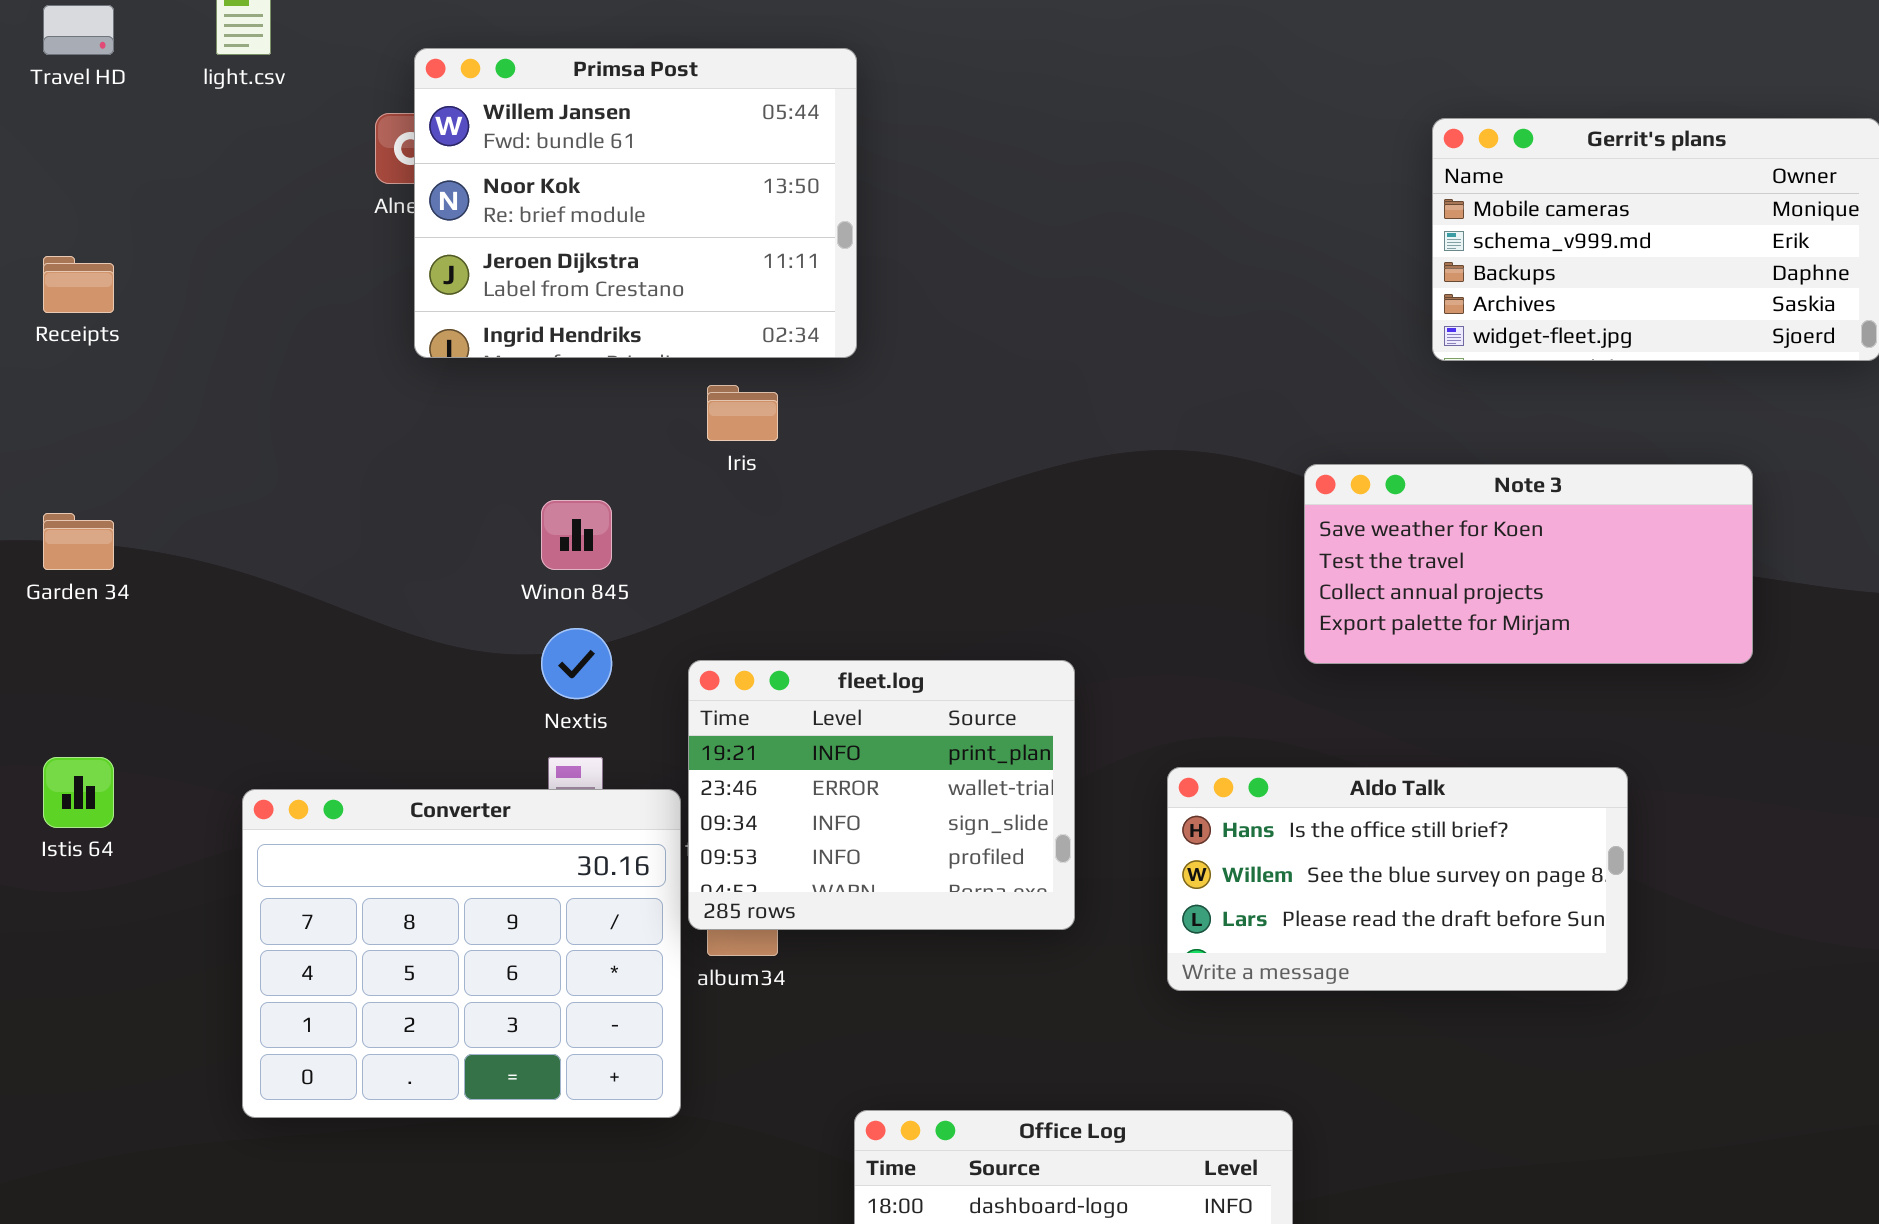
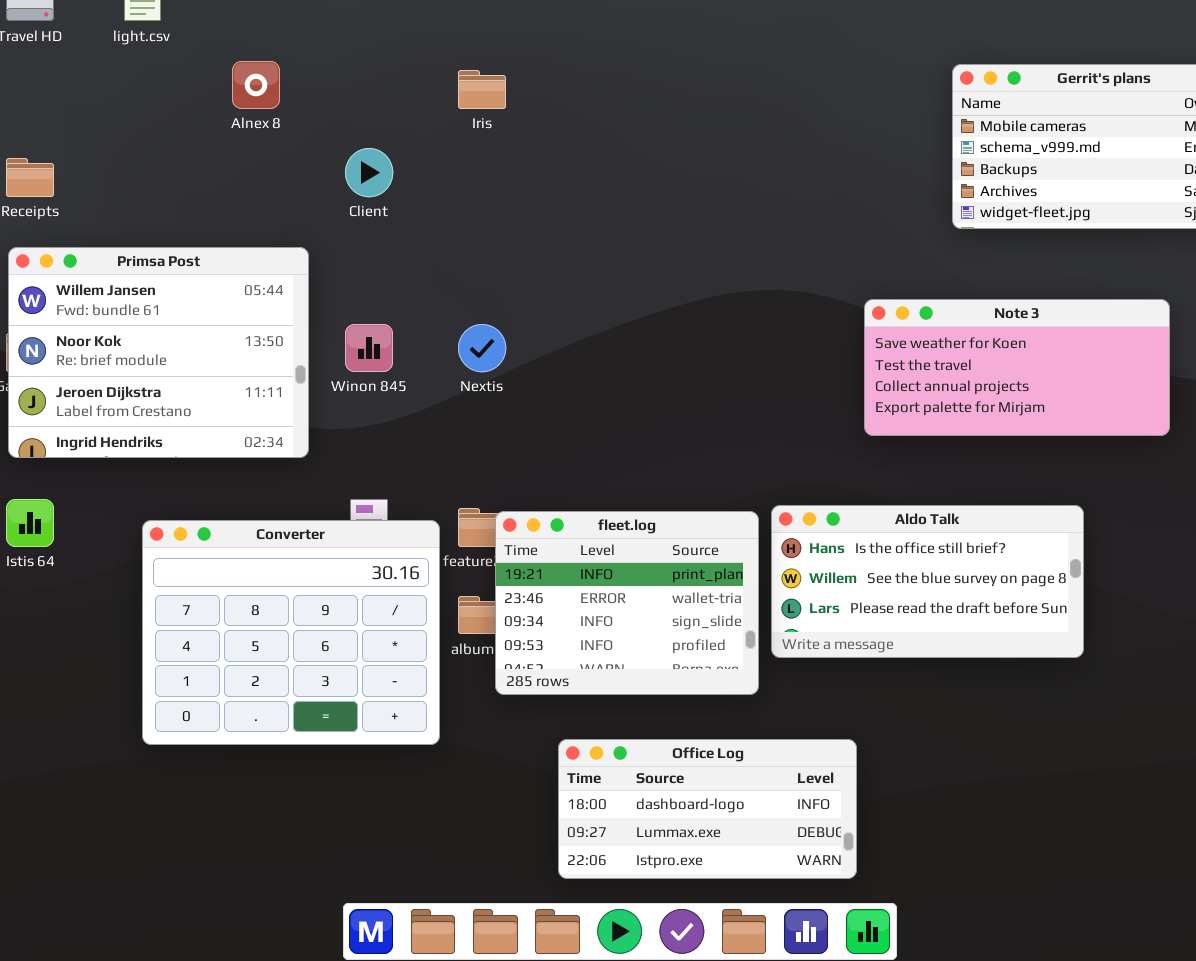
Primsa Post: [414,48,857,358] -> [8,247,309,458], moved
Iris: [707,385,778,441] -> [458,70,506,109], moved
Nextis: [541,628,612,699] -> [458,324,506,372], moved
fleet.log: [688,660,1075,930] -> [495,511,759,695], moved

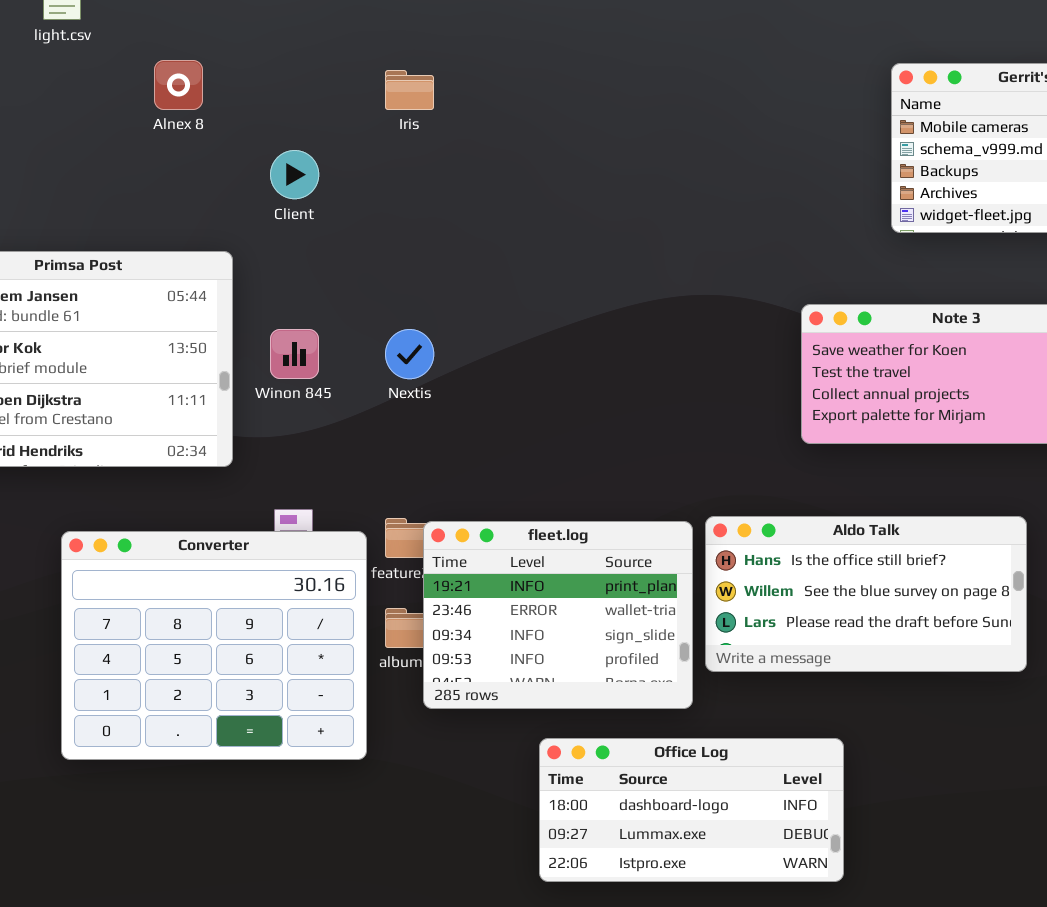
Office Log: [558,739,857,879] -> [539,738,844,882], moved

